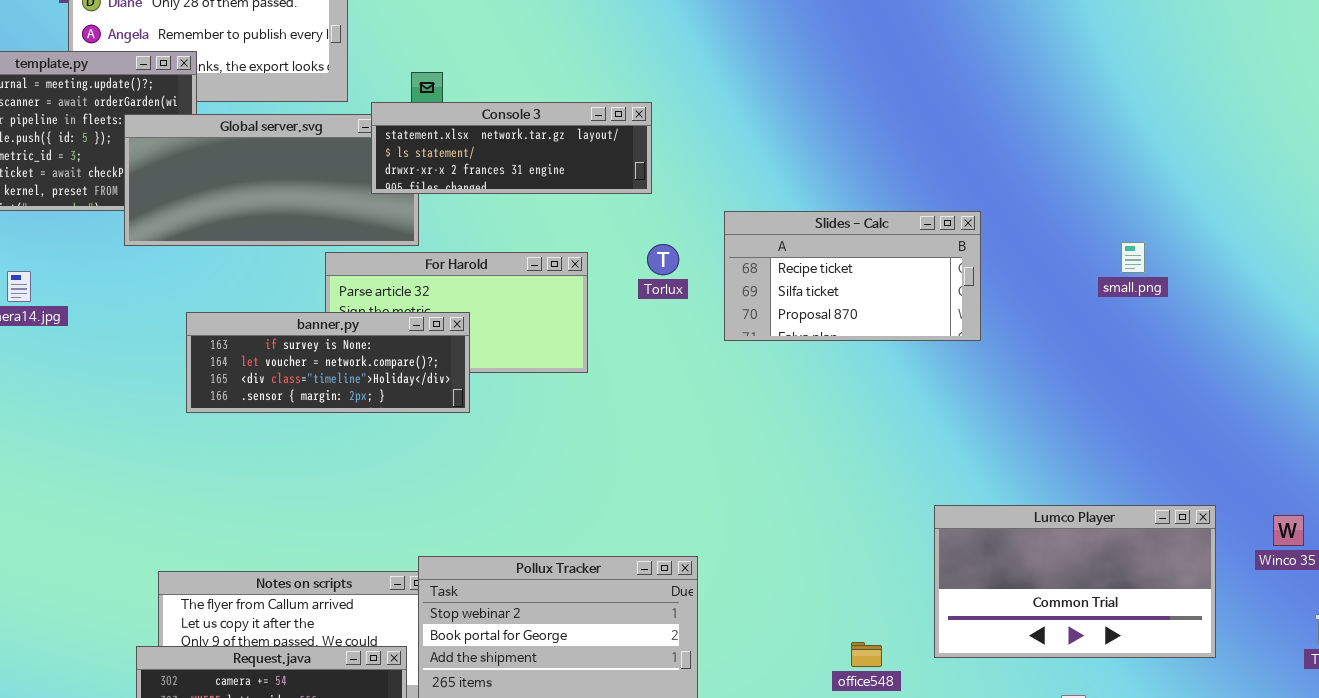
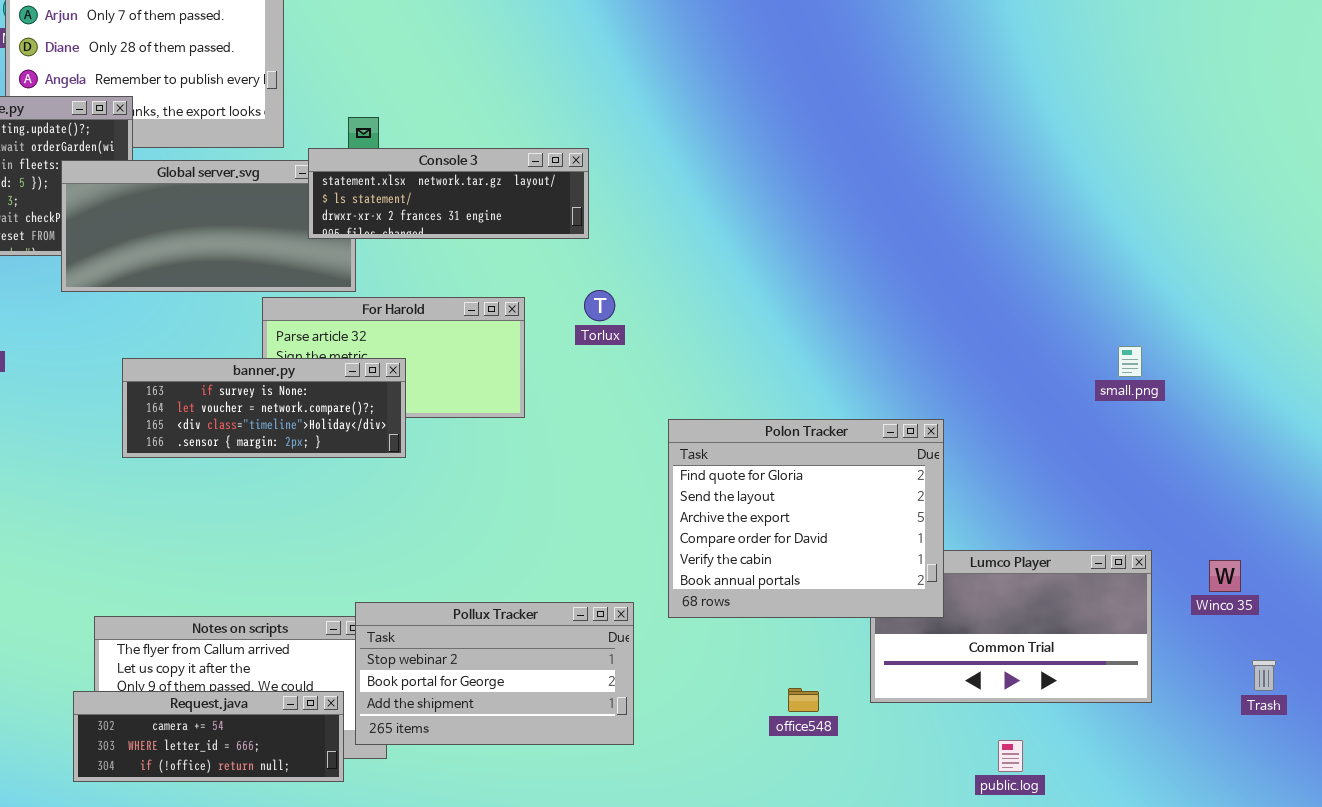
Slides - Calc: [724,211,981,341] -> none, closed
small.png: [1121,242,1145,273] -> [1118,346,1142,377], moved
Polon Tracker: none -> [668,419,944,618], opened

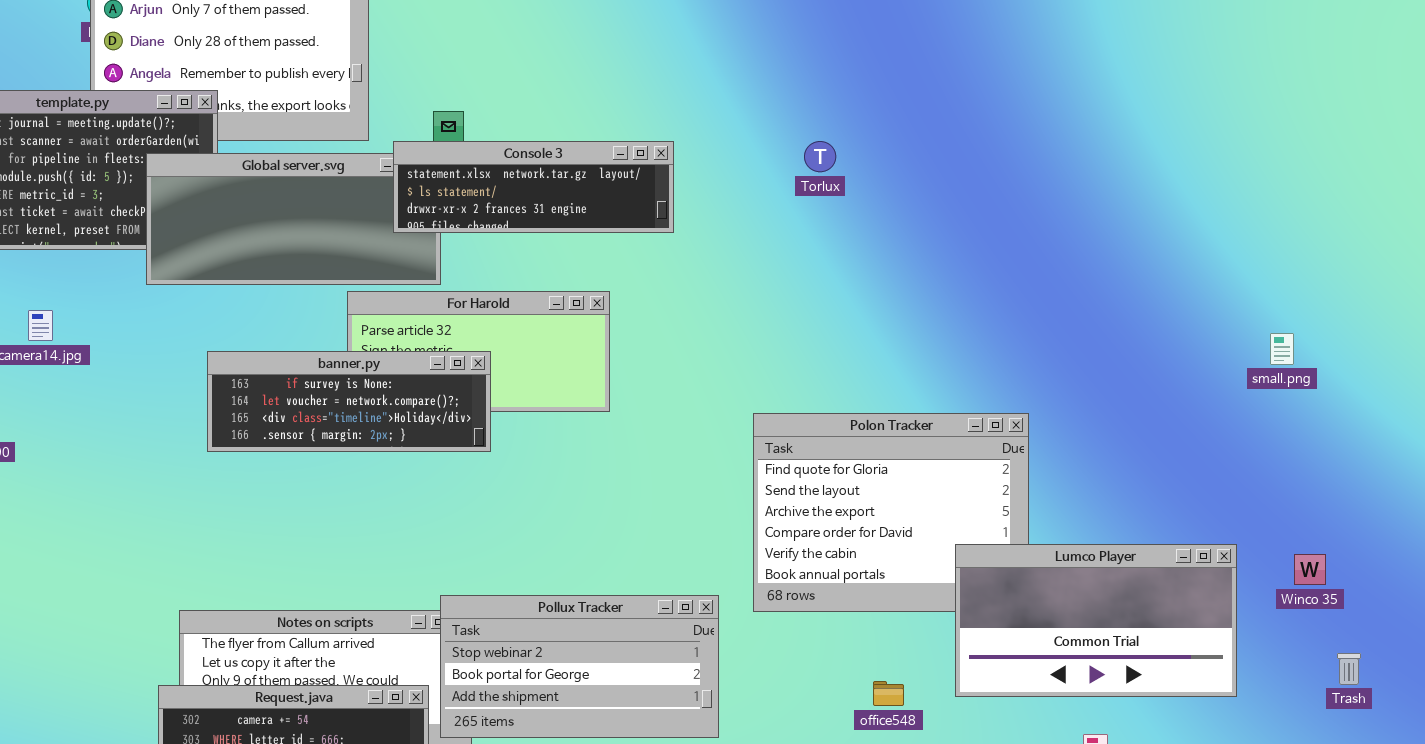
Torlux: [584,290,615,321] -> [804,141,836,172], moved
small.png: [1118,346,1142,377] -> [1270,333,1294,365], moved
Lumco Player: [870,550,1152,703] -> [955,544,1237,697], raised

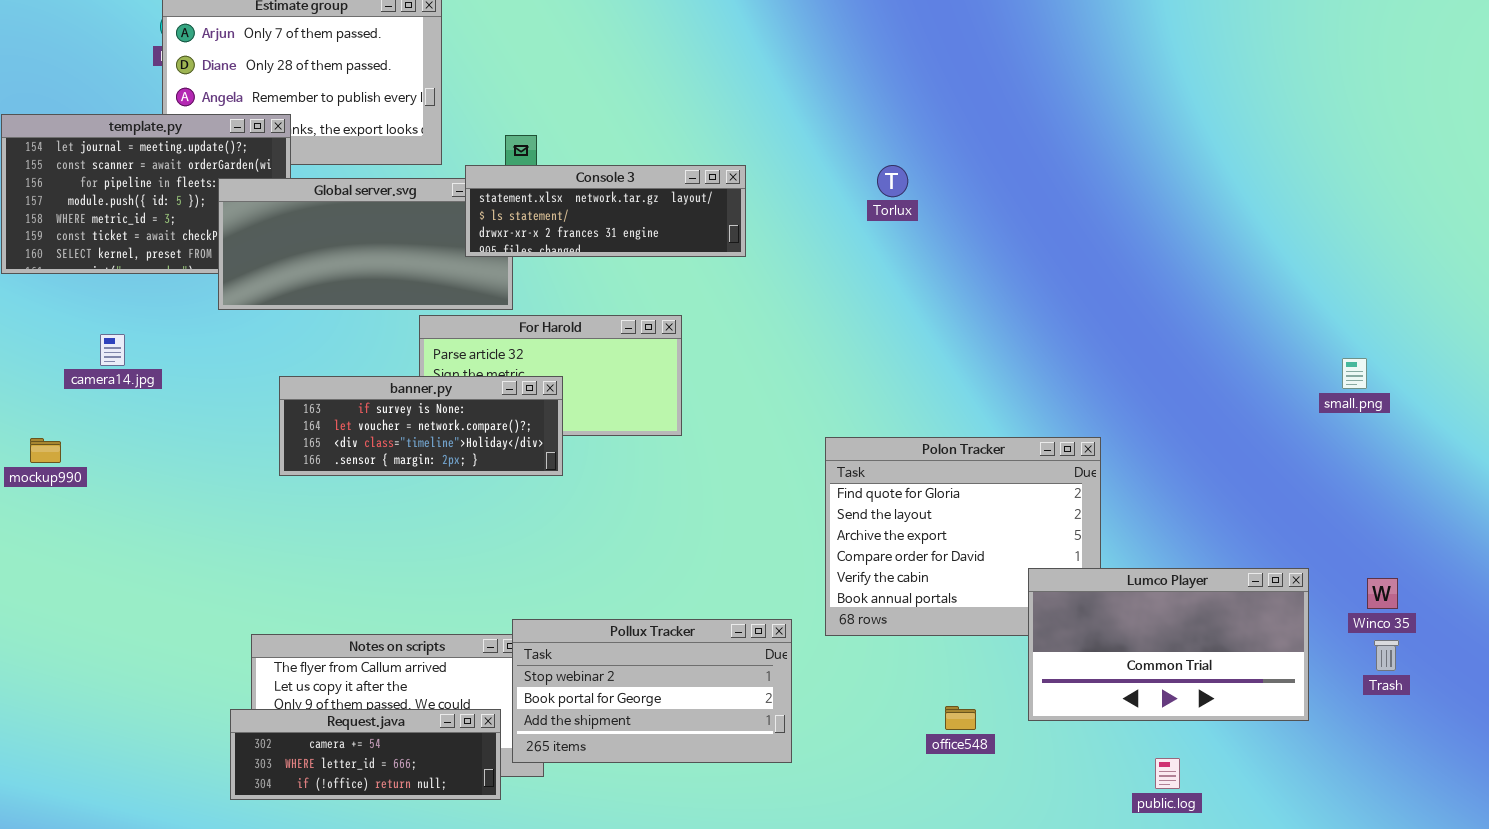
Trash: [1337,653,1361,685] -> [1374,640,1399,671], moved

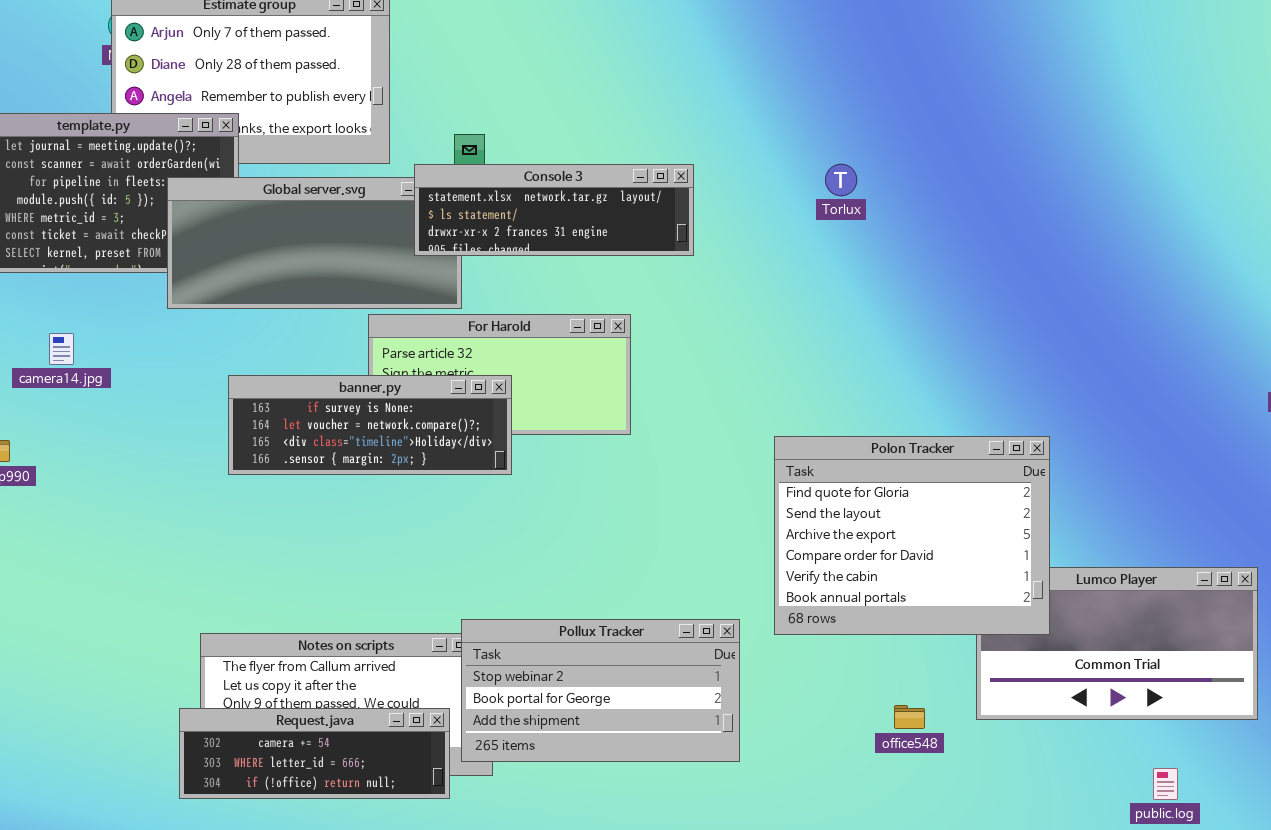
Polon Tracker: [825,437,1101,636] -> [774,436,1050,635], raised
public.log: [1155,758,1180,789] -> [1153,768,1178,800], moved

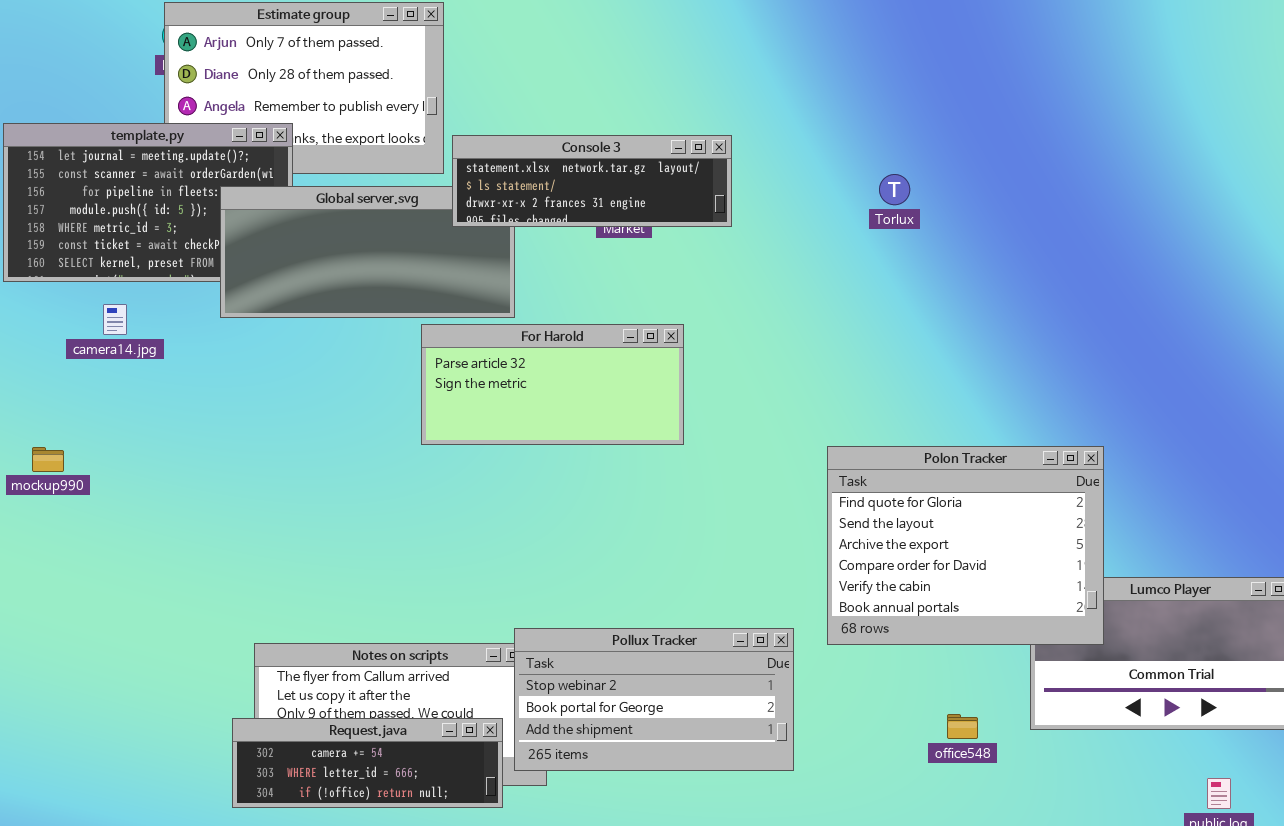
Console 3: [414,164,694,256] -> [452,135,732,227], moved
camera14.jpg: [49,333,74,365] -> [103,304,127,335], moved
banner.py: [228,375,512,475] -> none, closed

